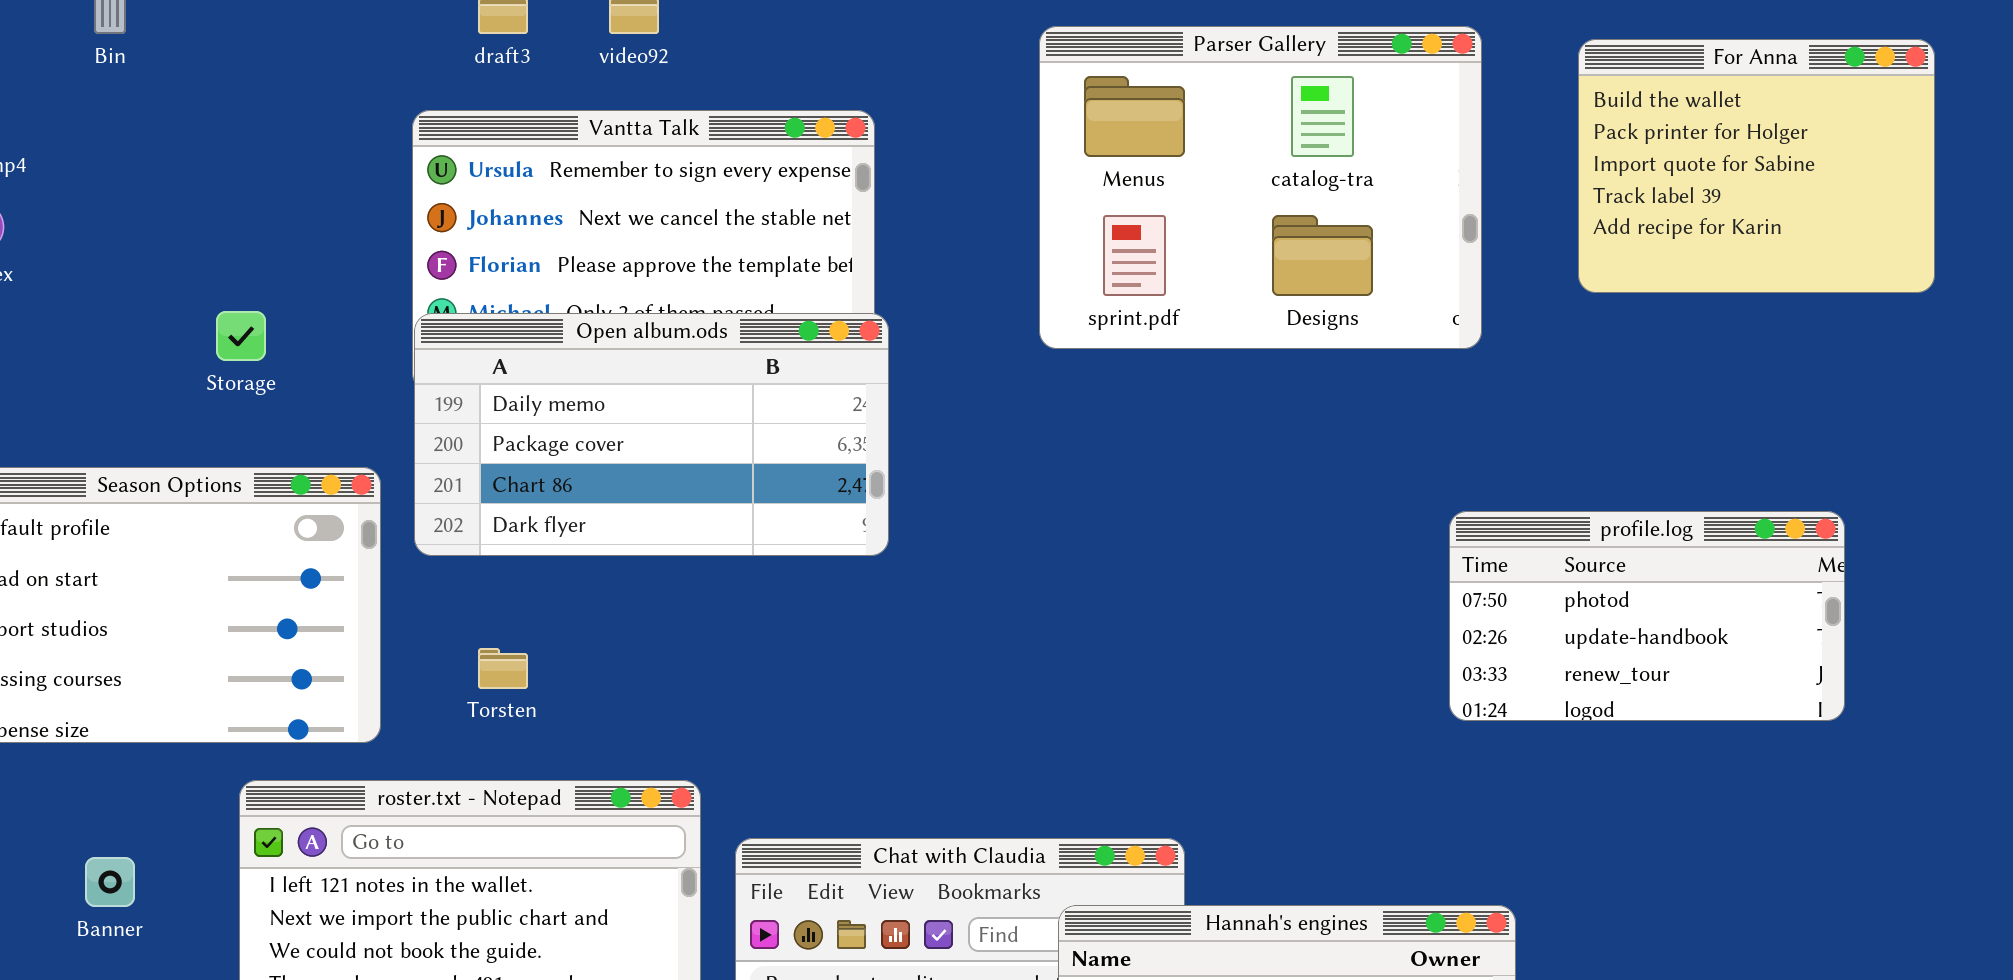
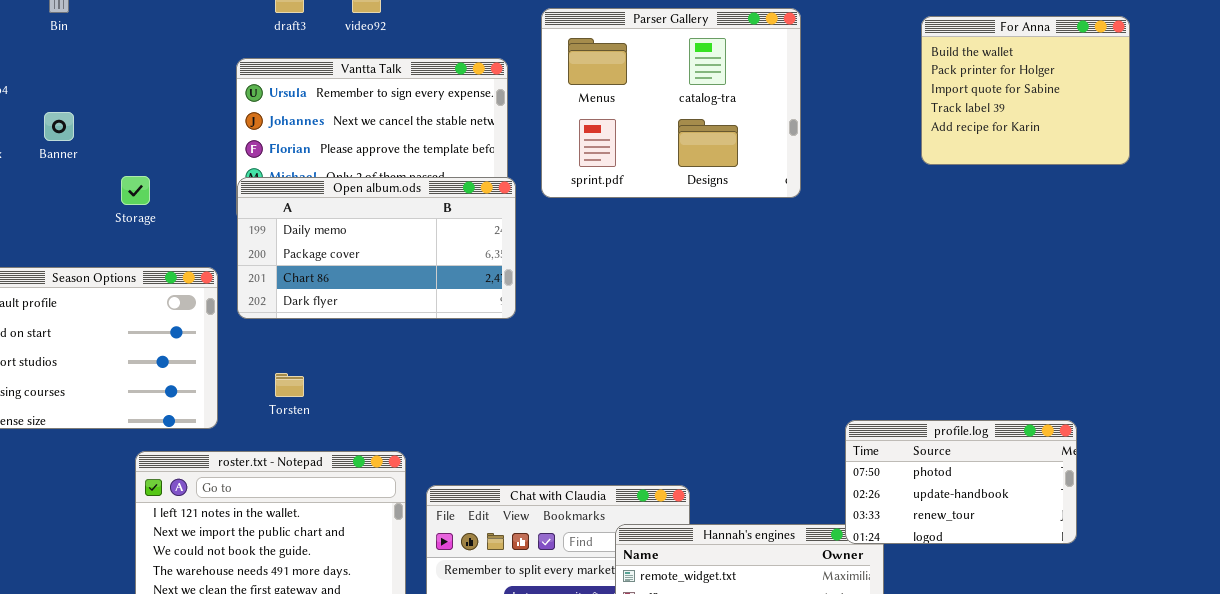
Parser Gallery: [1039,26,1482,349] -> [541,8,801,198], moved
profile.log: [1449,511,1845,721] -> [845,420,1077,544], moved
Banner: [85,857,135,907] -> [44,112,74,141], moved

